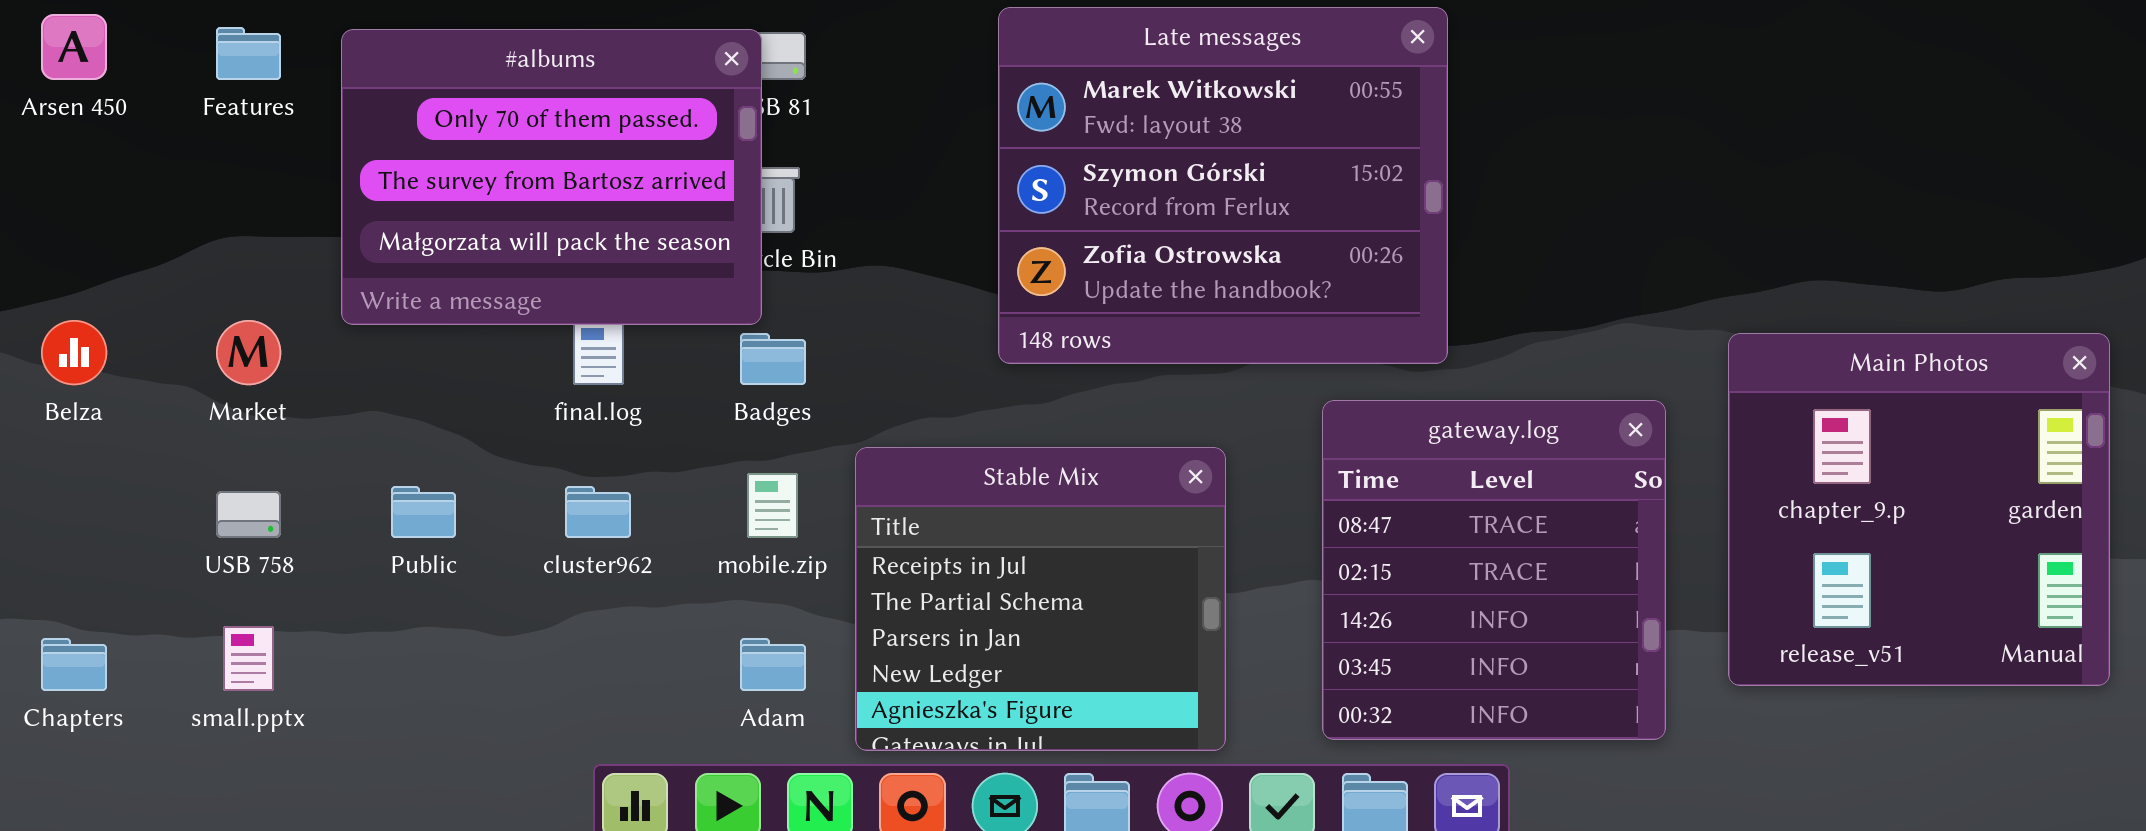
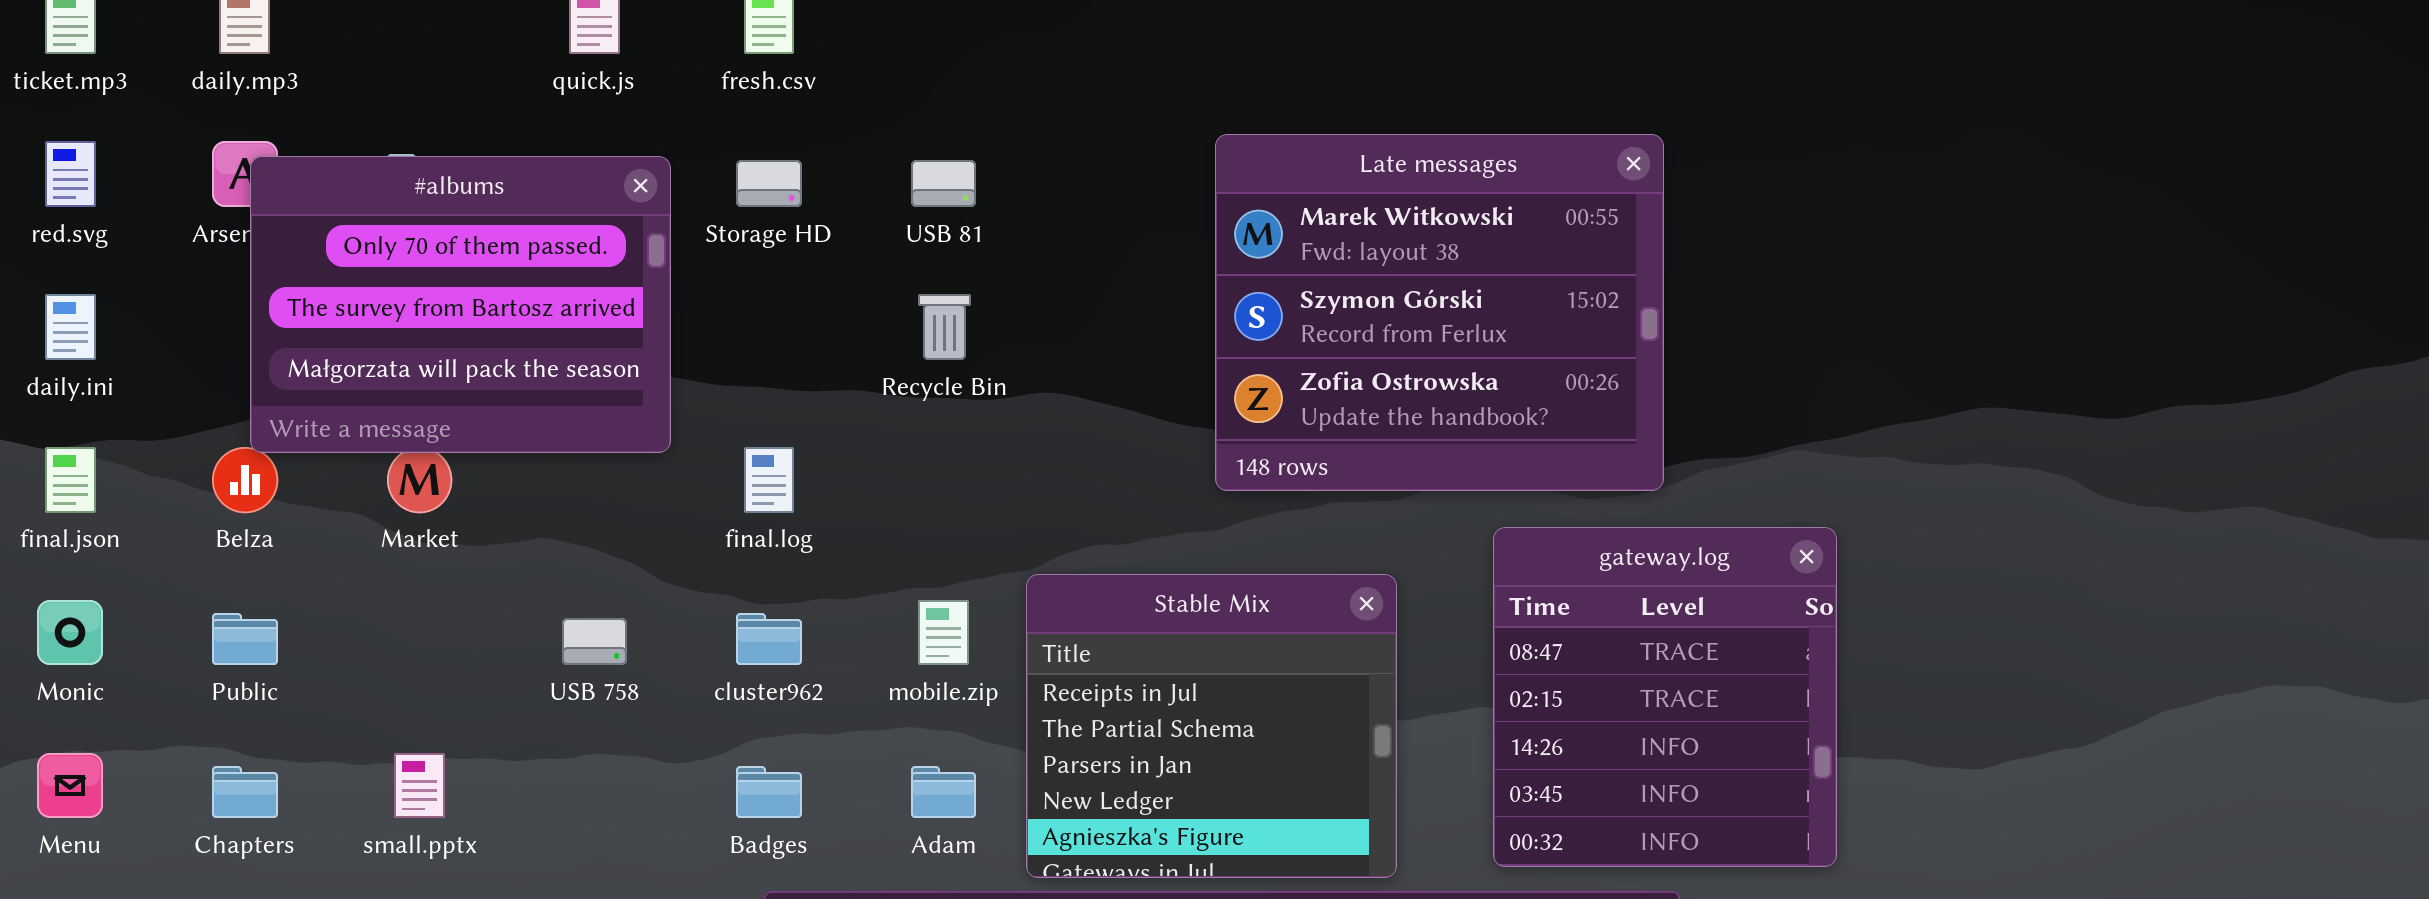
Late messages: [998,7,1448,364] -> [1215,134,1664,491], moved
#albums: [341,29,762,325] -> [250,156,671,453], moved
Badges: [740,333,806,385] -> [736,766,802,818], moved
Main Photos: [1728,333,2110,686] -> none, closed
Public: [391,486,456,538] -> [212,613,278,665], moved
USB 758: [216,491,281,538] -> [562,618,627,665], moved

